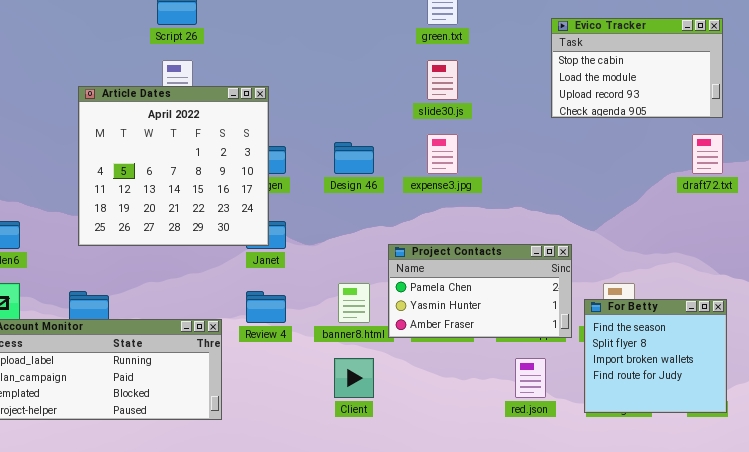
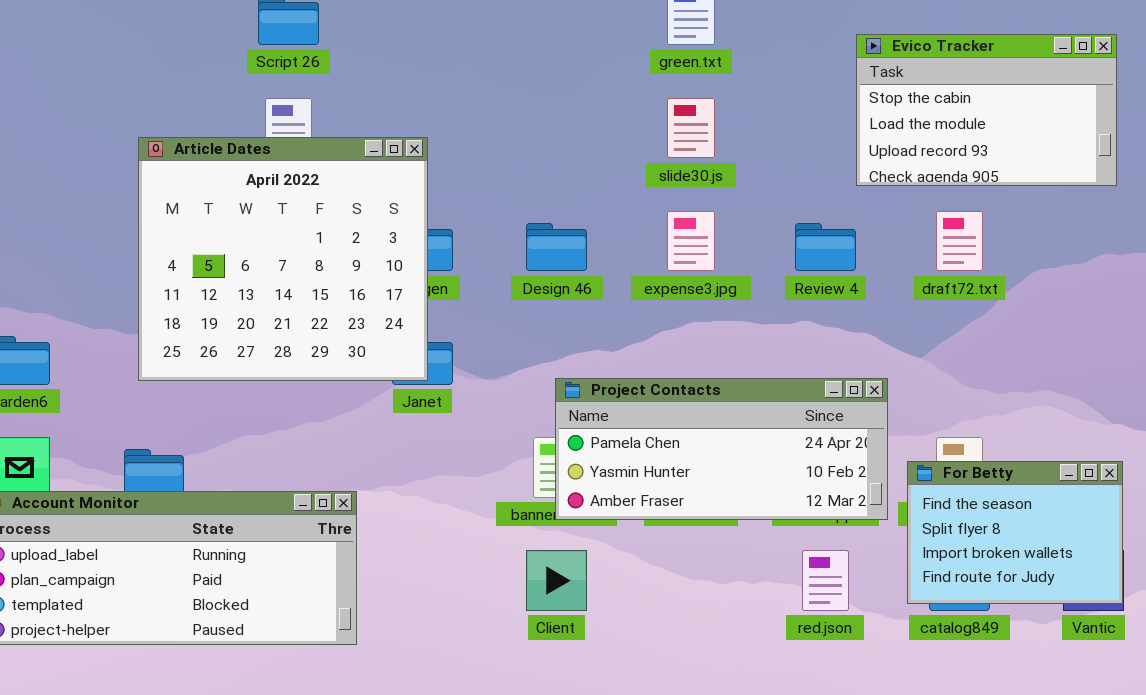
draft72.txt: [692,134,723,174] -> [936,211,983,271], moved
Project Contacts: [388,244,572,338] -> [555,378,888,520], resized
Review 4: [246,291,286,323] -> [795,223,856,271], moved
For Betty: [584,299,727,413] -> [907,461,1123,604], resized

